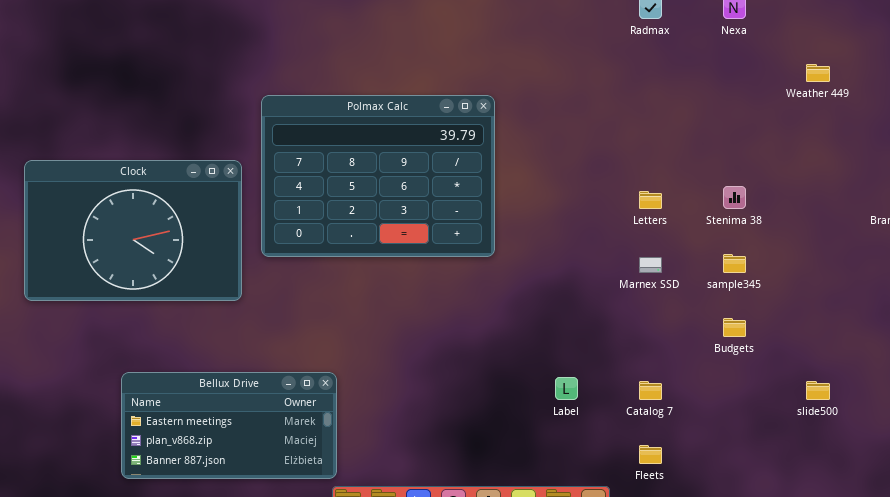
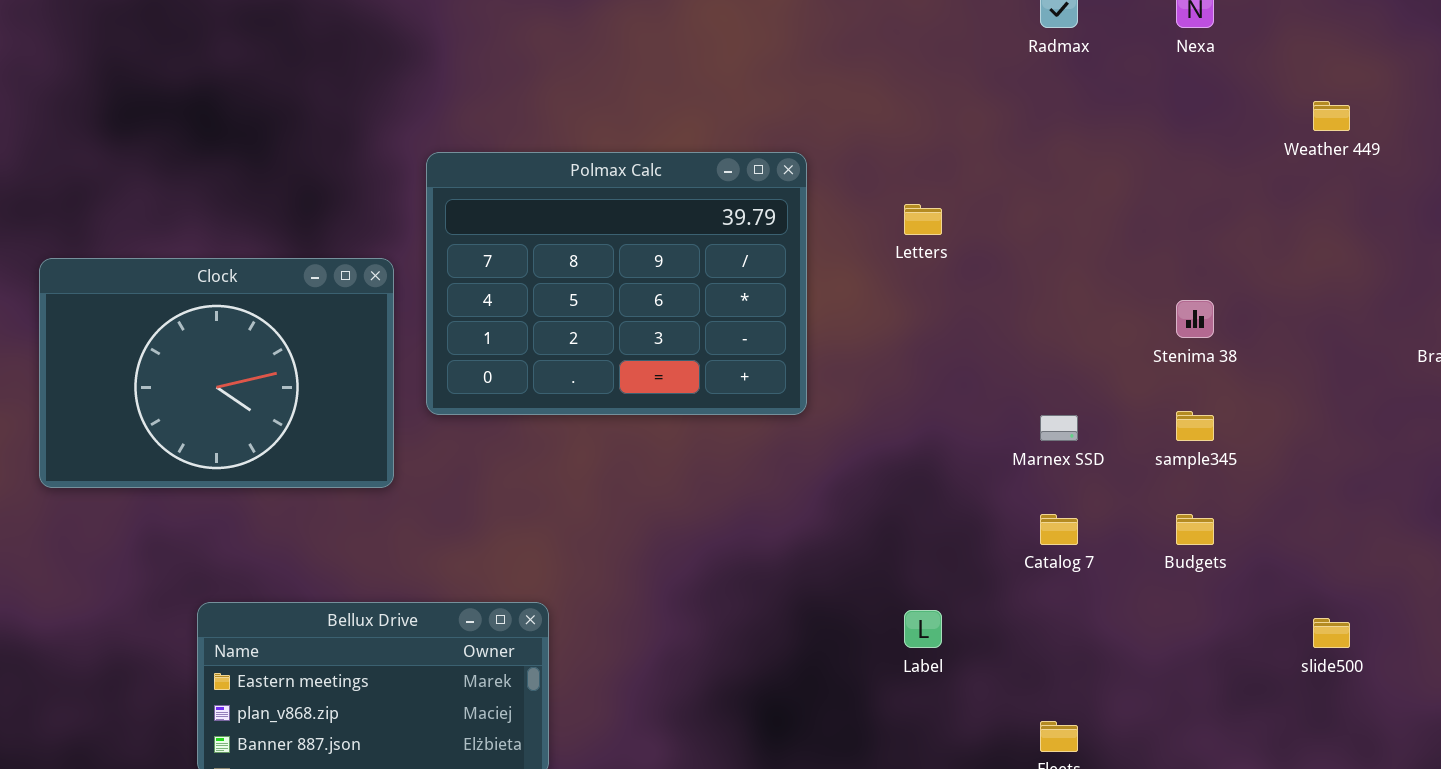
Letters: [639,191,662,209] -> [904,204,942,235], moved
Catalog 7: [639,381,662,400] -> [1040,514,1078,545], moved

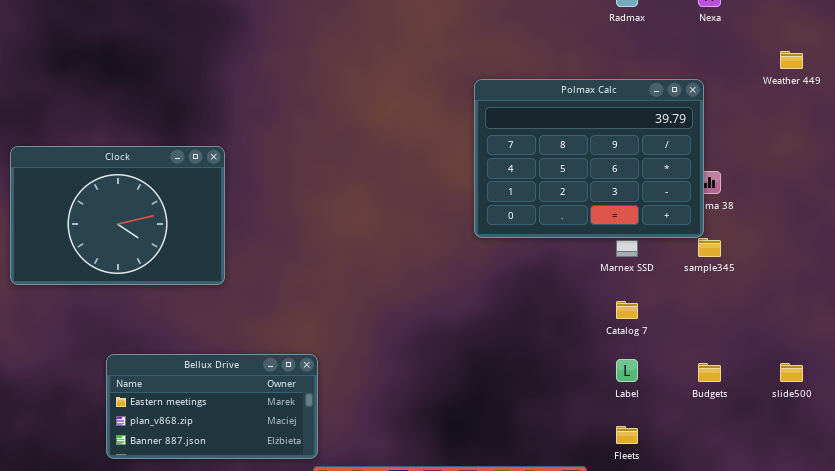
Polmax Calc: [426,152,807,415] -> [474,79,704,238], moved
Budgets: [1176,514,1214,545] -> [698,363,721,382], moved
Label: [904,610,942,648] -> [616,359,638,382], moved

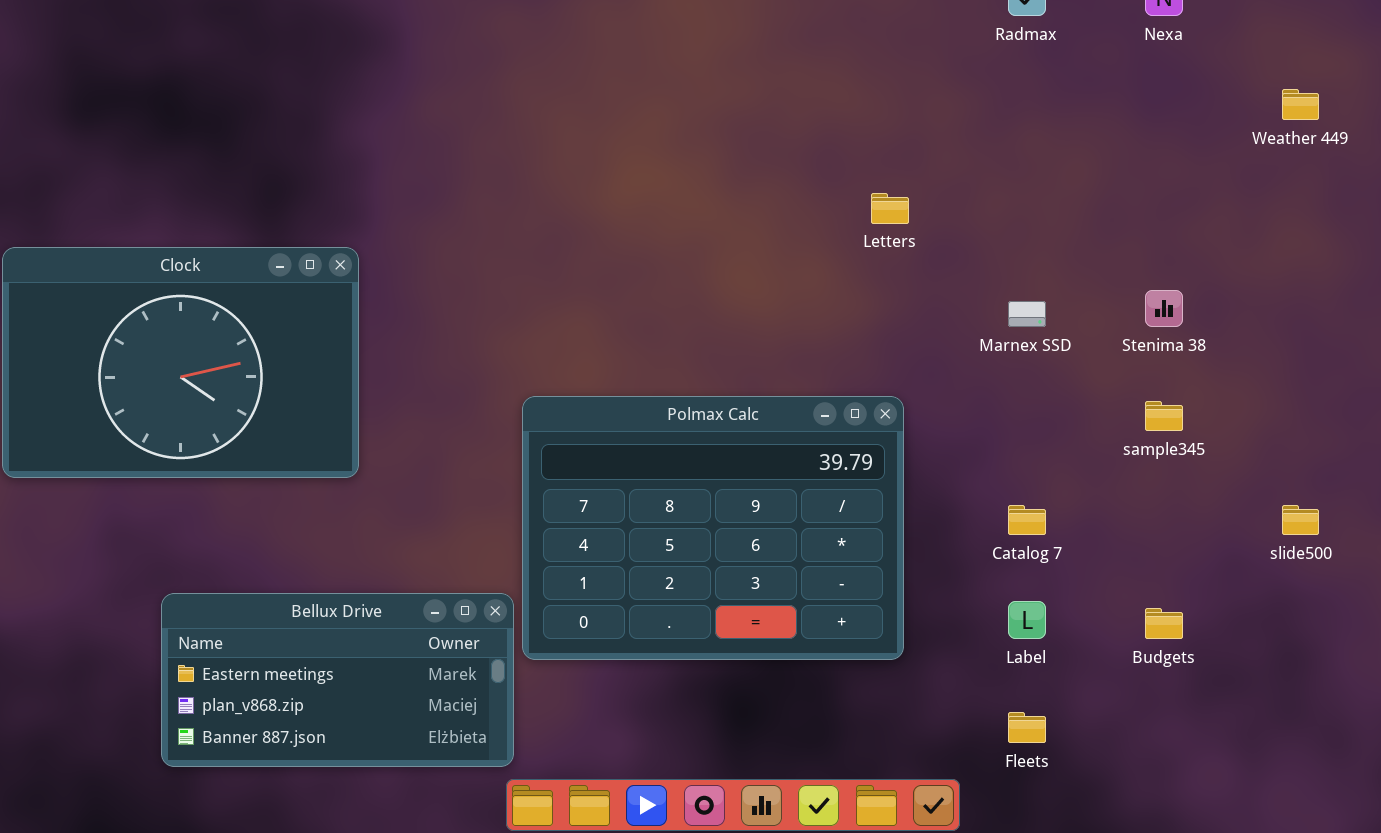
Polmax Calc: [474,79,704,238] -> [522,396,904,660], moved
Marnex SSD: [616,240,638,257] -> [1008,301,1046,327], moved
slide500: [780,363,803,382] -> [1282,505,1319,535], moved

